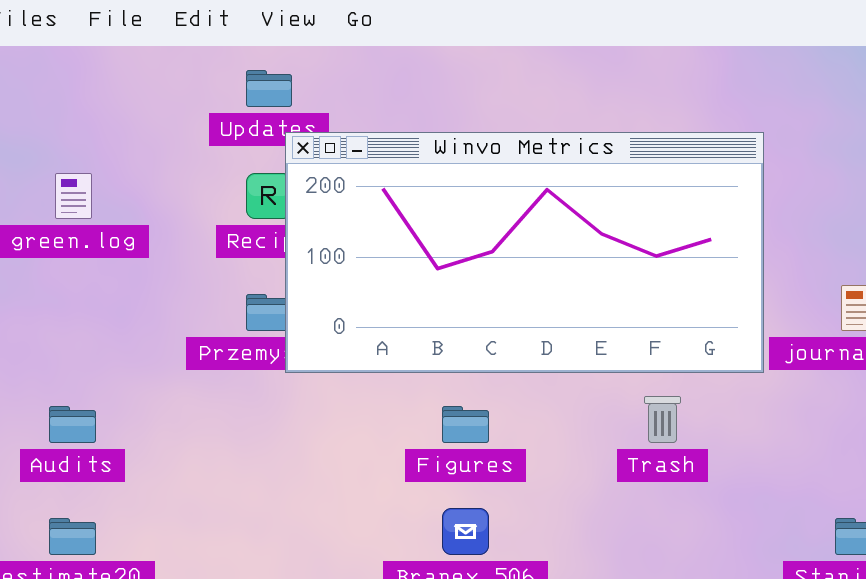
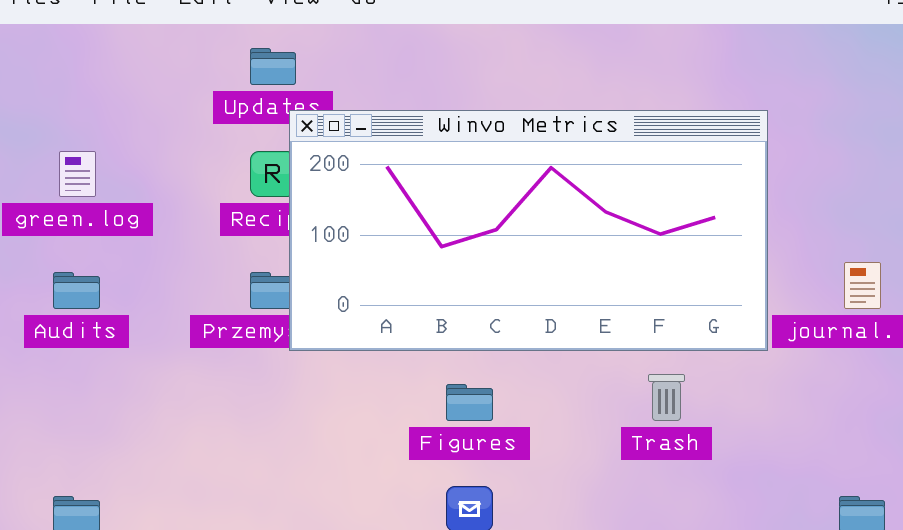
Audits: [49,406,96,443] -> [53,272,100,309], moved

